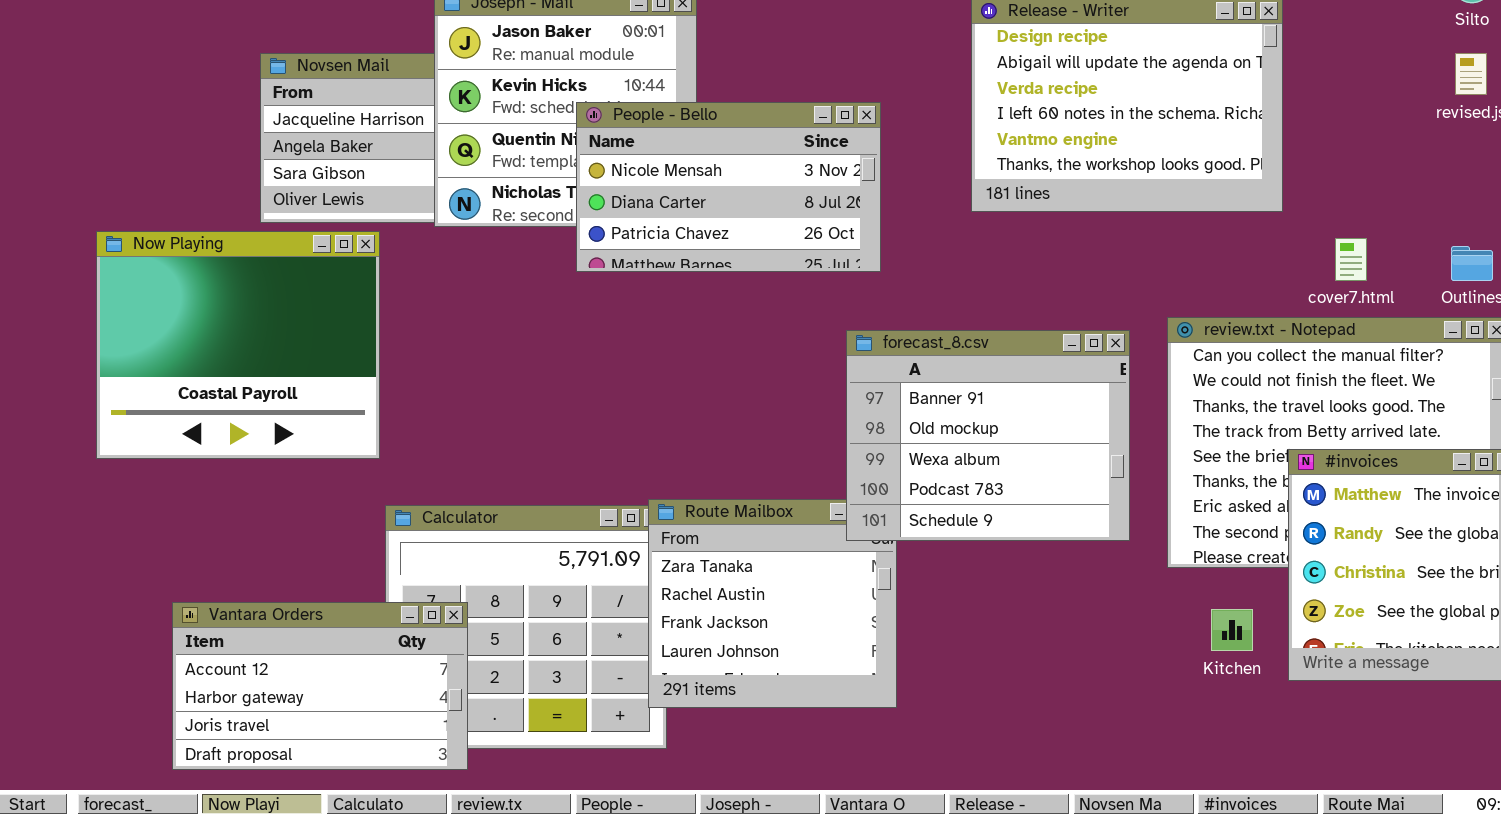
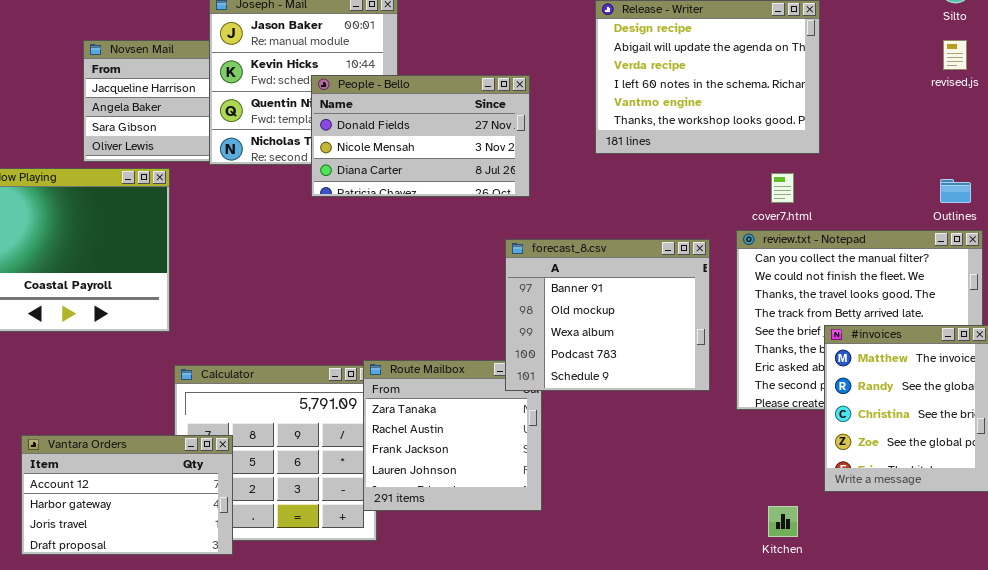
People - Bello: [576,102,881,272] -> [311,75,530,197], scrolled up 1 row
cover7.html: [1335,238,1367,281] -> [771,173,794,203], moved
Kitchen: [1211,609,1253,651] -> [768,506,798,537], moved

